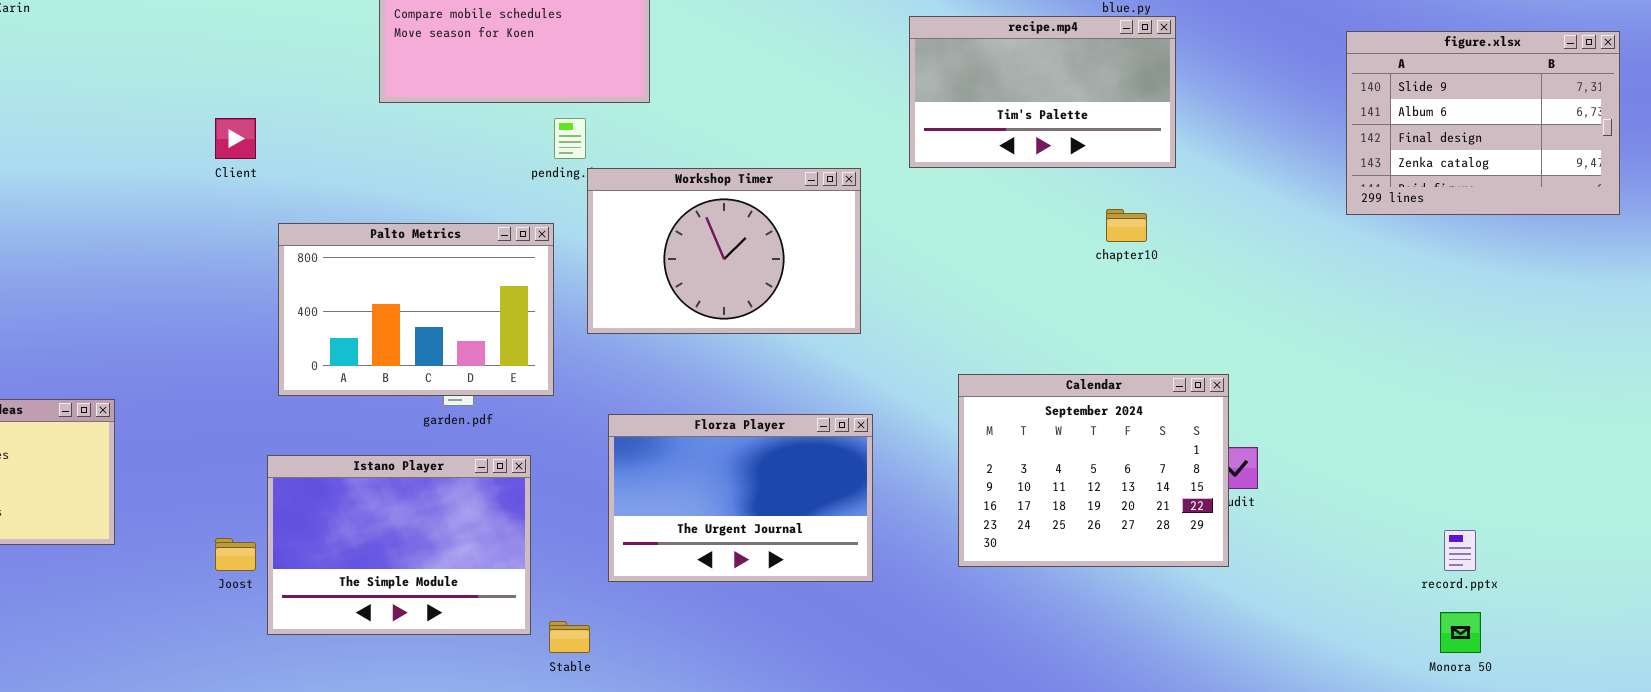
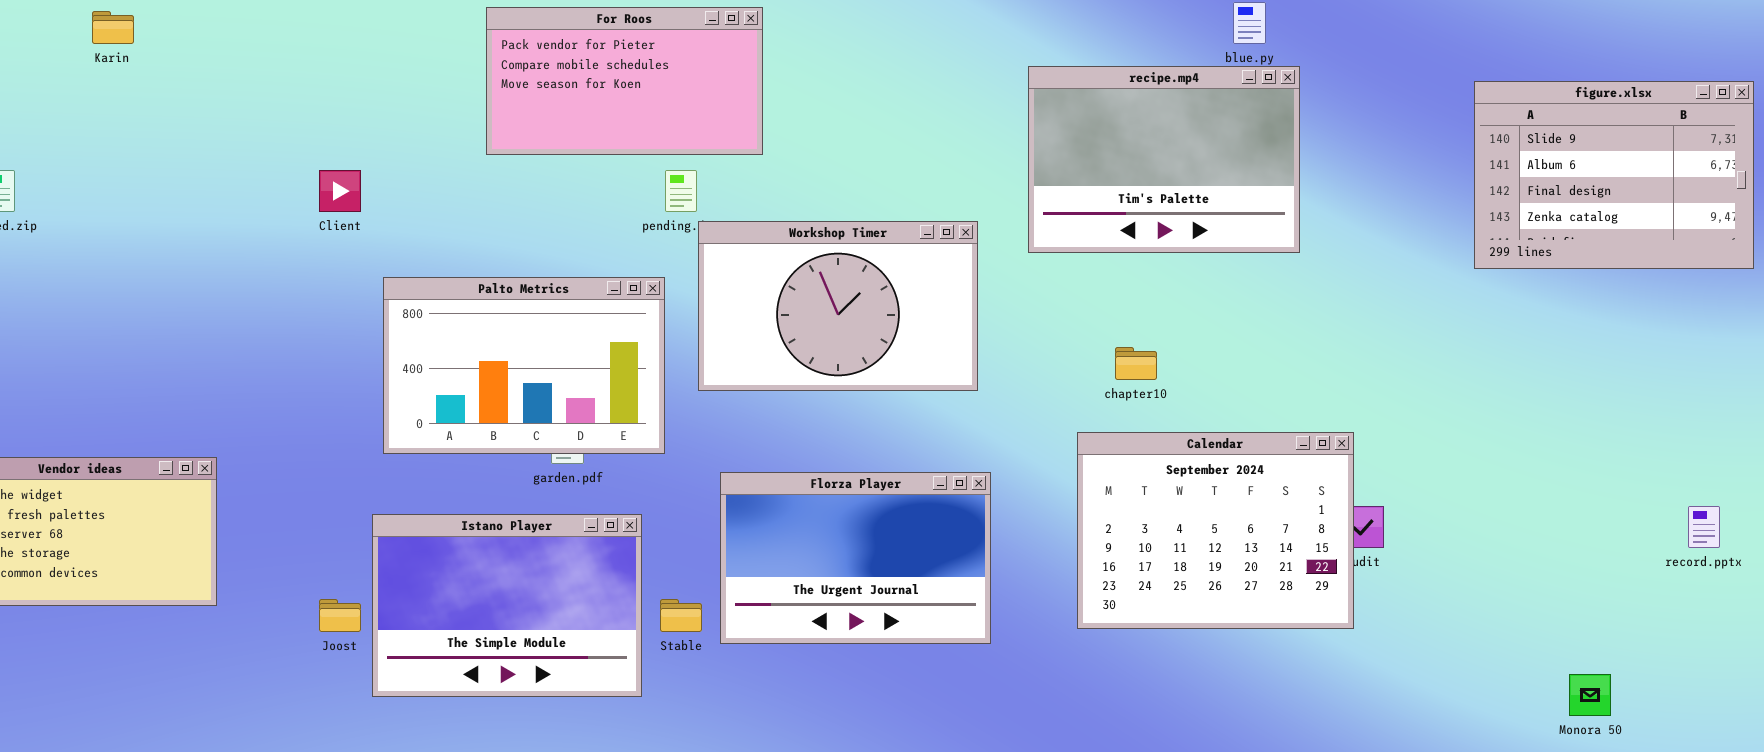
recipe.mp4: [909,16,1176,168] -> [1028,66,1300,253], resized
chapter10: [1106,209,1147,242] -> [1115,347,1157,380], moved
record.pptx: [1444,530,1476,571] -> [1688,506,1720,548], moved
Stable: [549,621,590,653] -> [660,599,702,632], moved

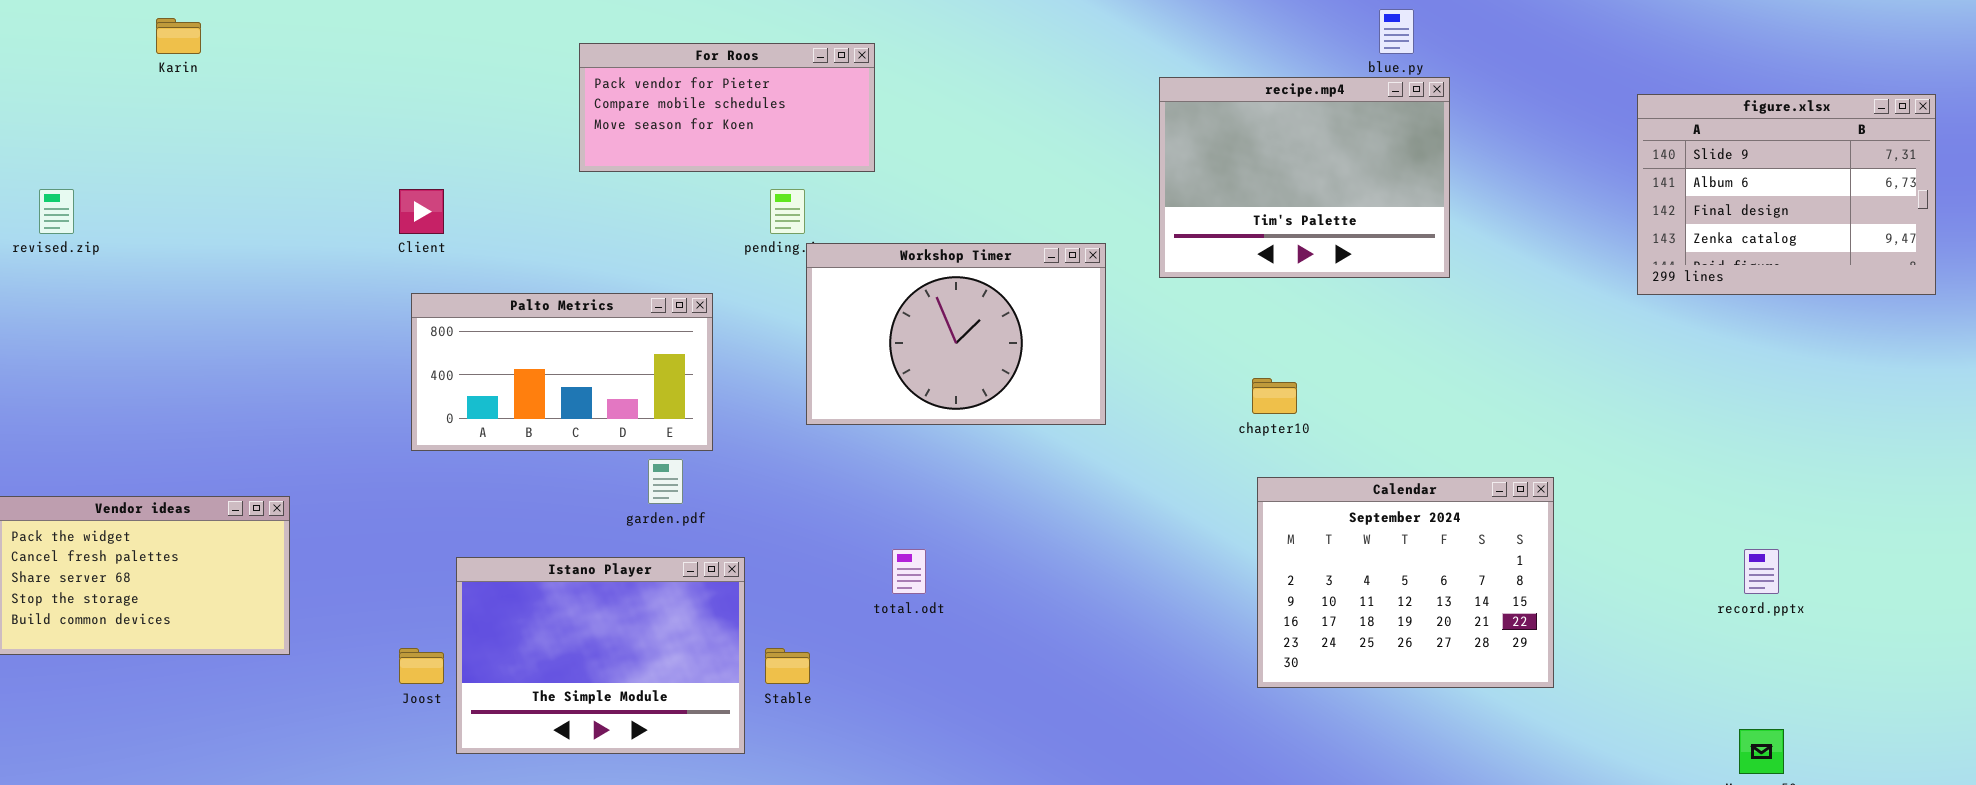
For Roos: [486,7,763,155] -> [579,43,875,172], resized
Palto Metrics: [383,277,665,454] -> [411,293,713,451], moved, resized
Calendar: [1077,432,1354,629] -> [1257,477,1554,688], moved
Florza Player: [720,472,991,644] -> none, closed
record.pptx: [1688,506,1720,548] -> [1744,549,1779,594], moved

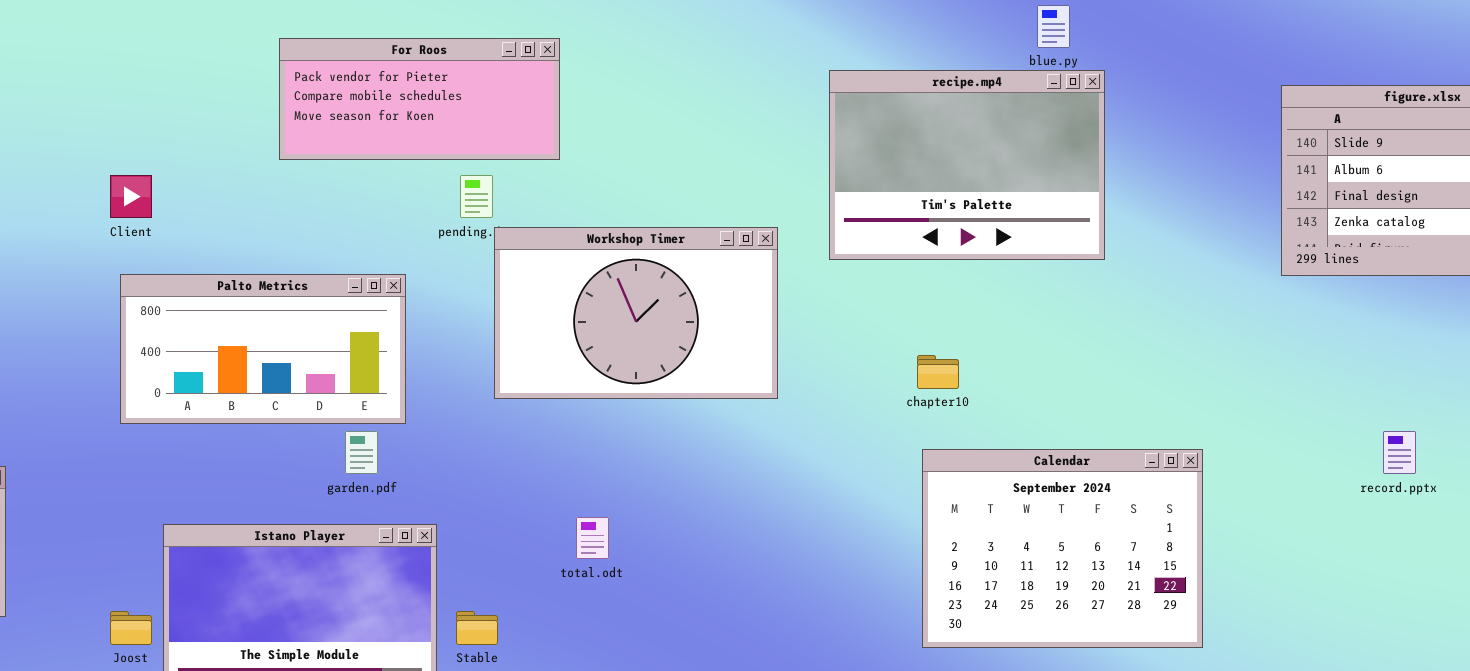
record.pptx: [1744,549,1779,594] -> [1383,431,1416,474], moved

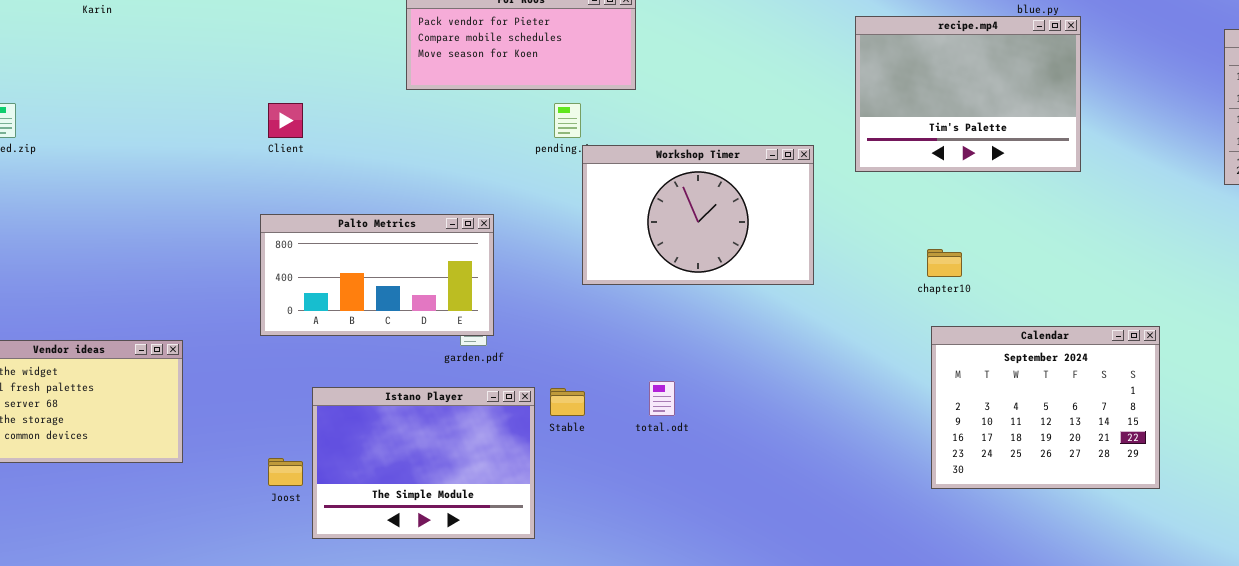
Palto Metrics: [120,274,406,424] -> [260,214,494,336], moved
Stable: [456,611,498,645] -> [550,388,585,416], moved

